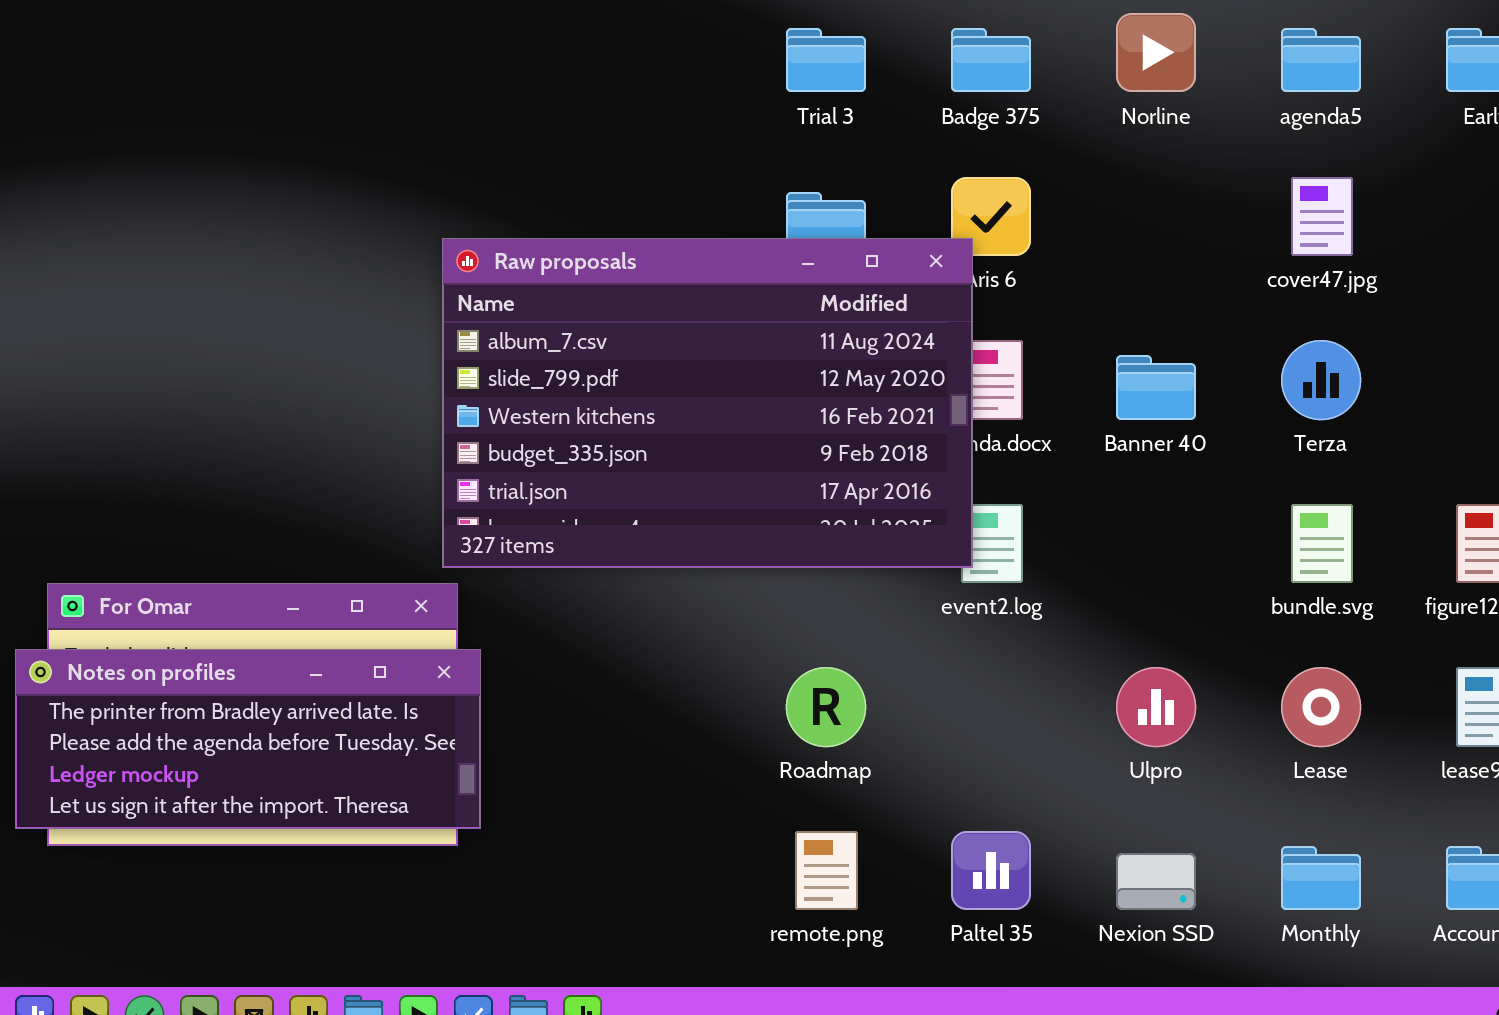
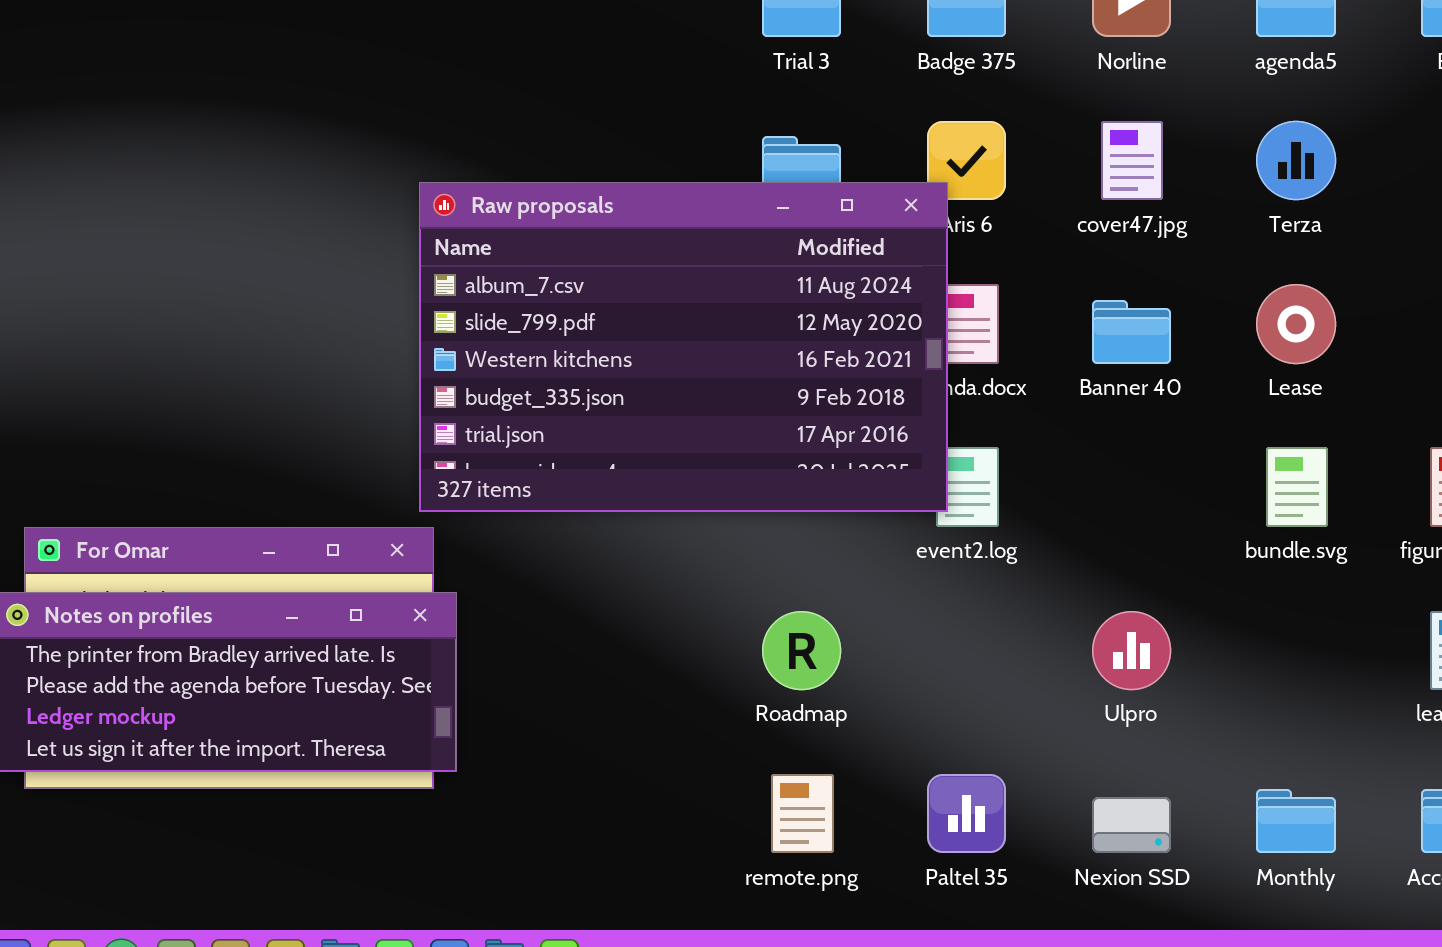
cover47.jpg: [1291,177,1353,256] -> [1101,121,1163,200], moved
Terza: [1281,340,1361,420] -> [1256,121,1336,200], moved
Lease: [1281,667,1361,747] -> [1256,284,1336,364], moved

